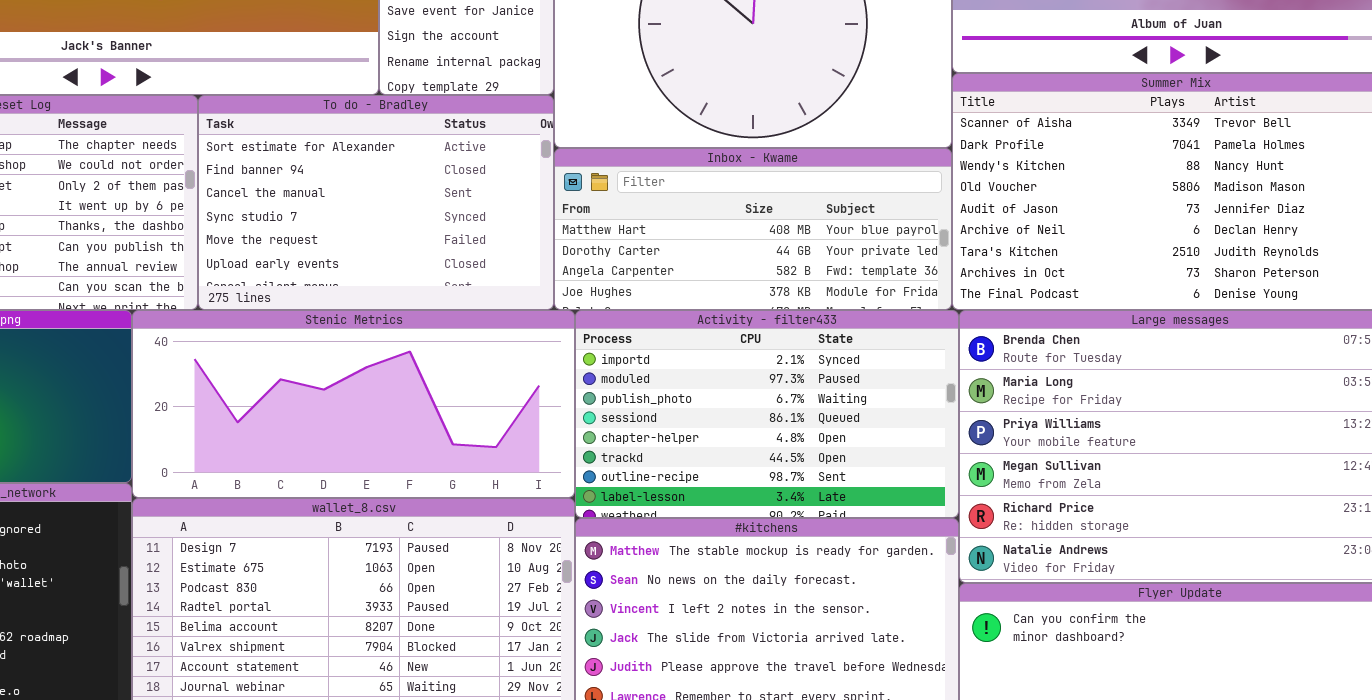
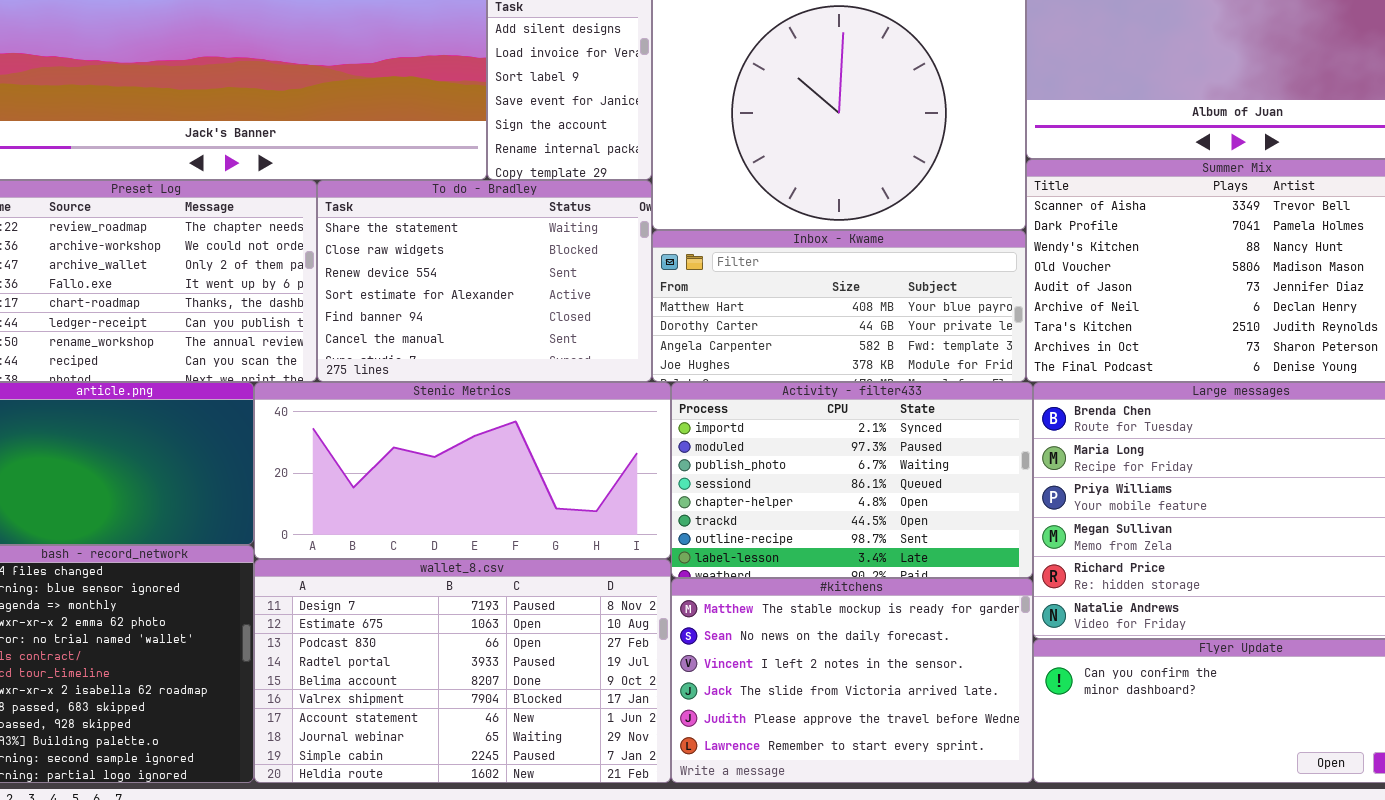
To do - Bradley: [198,95,554,310] -> [317,180,652,382], scrolled up 3 rows

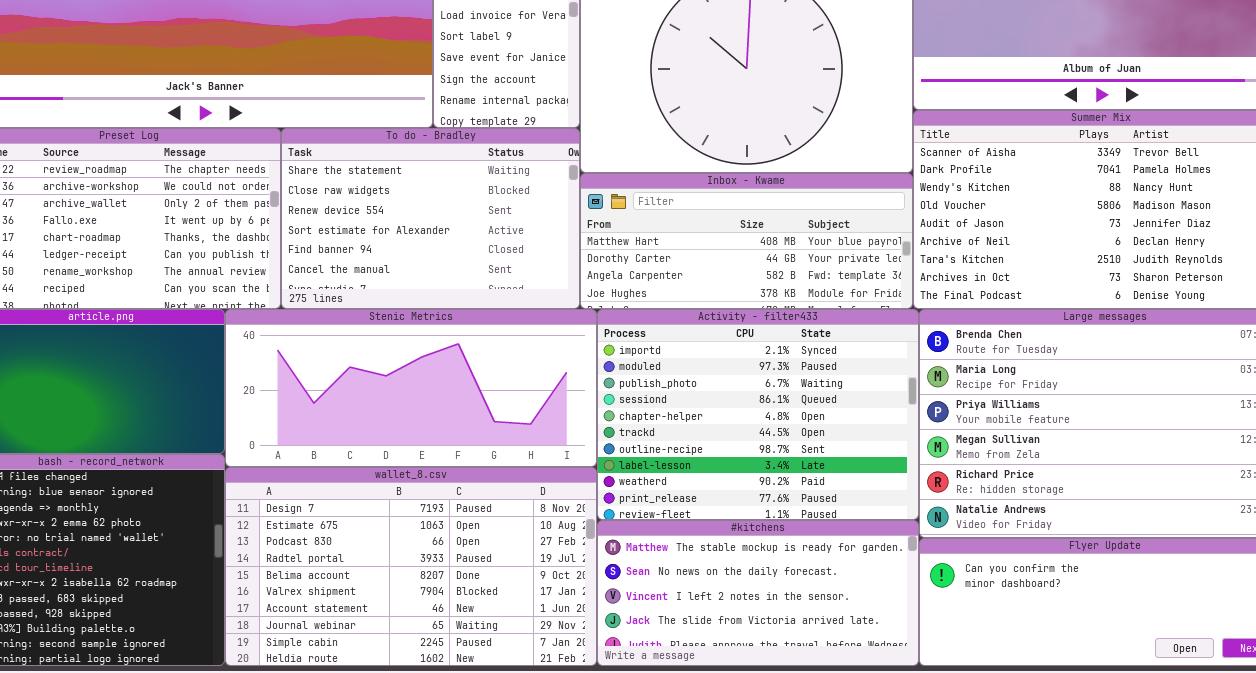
Activity - filter433: [671,382,1033,578] -> [597,309,919,520], resized
#kitchens: [671,578,1033,783] -> [597,520,919,666], resized

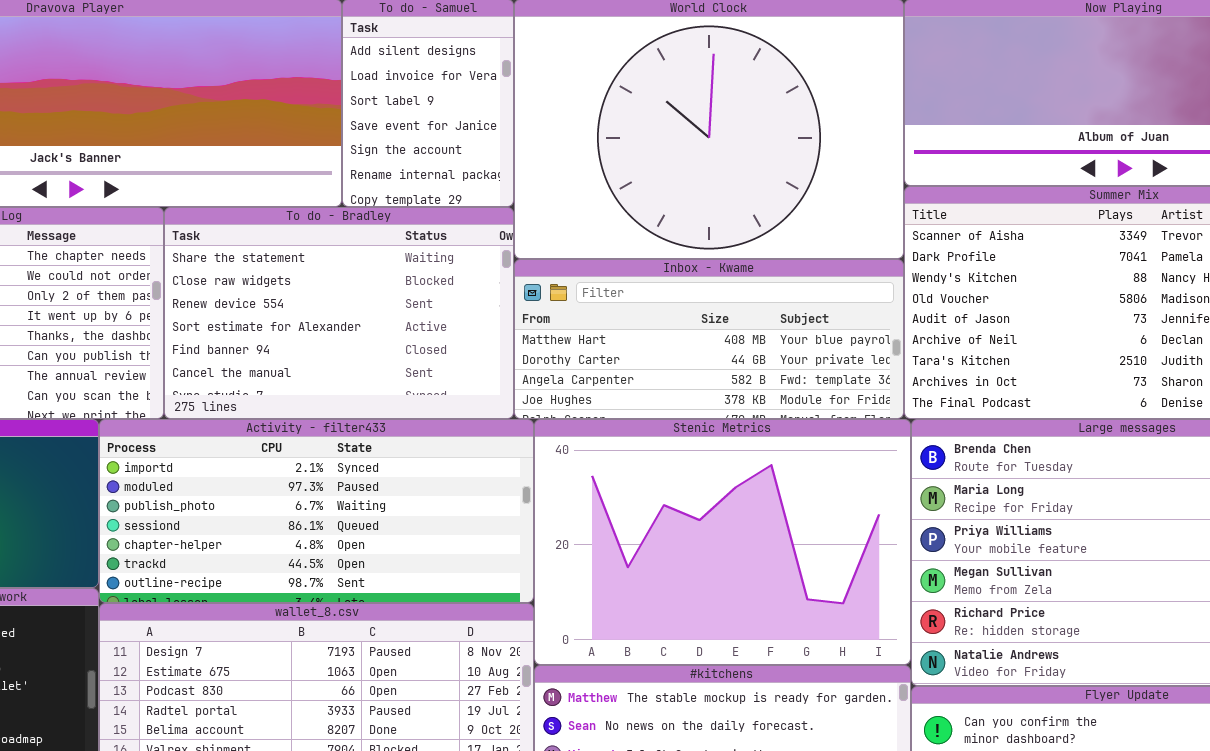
Stenic Metrics: [225,309,597,467] -> [534,419,911,665], moved, resized
Activity - filter433: [597,309,919,520] -> [99,419,534,603], moved, resized

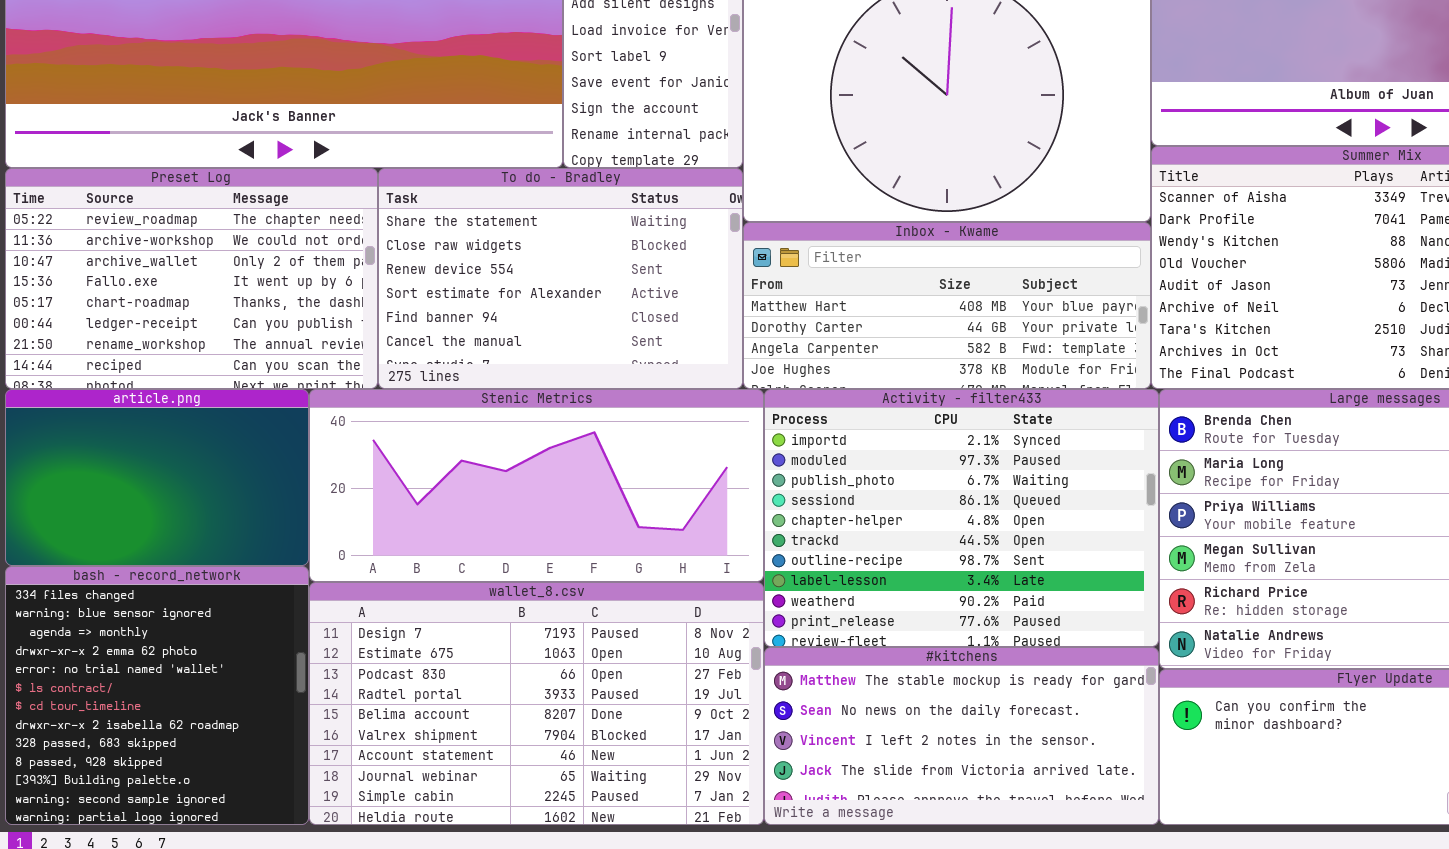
Activity - filter433: [99,419,534,603] -> [764,389,1159,647], moved, resized
Stenic Metrics: [534,419,911,665] -> [309,389,764,582], moved, resized

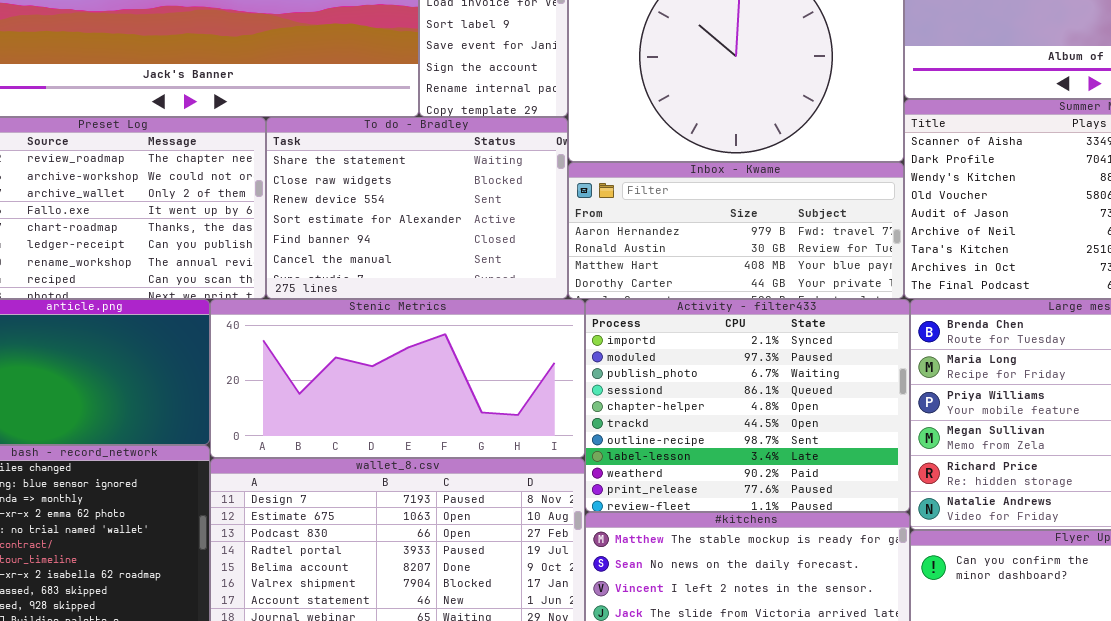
Inbox - Kwame: [743,222,1151,389] -> [568,162,904,299], scrolled up 2 rows

